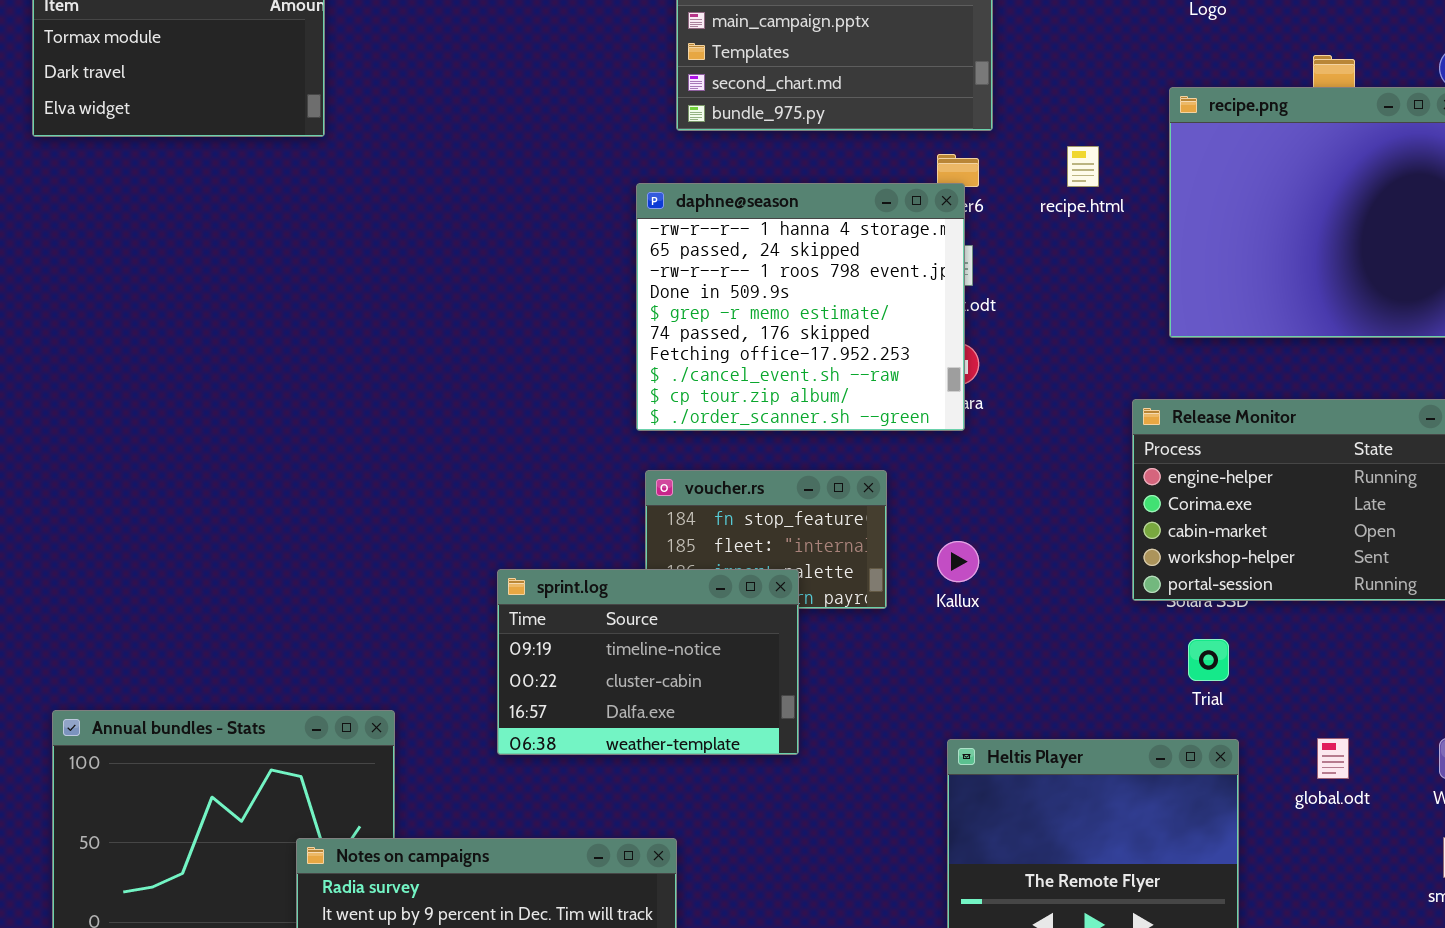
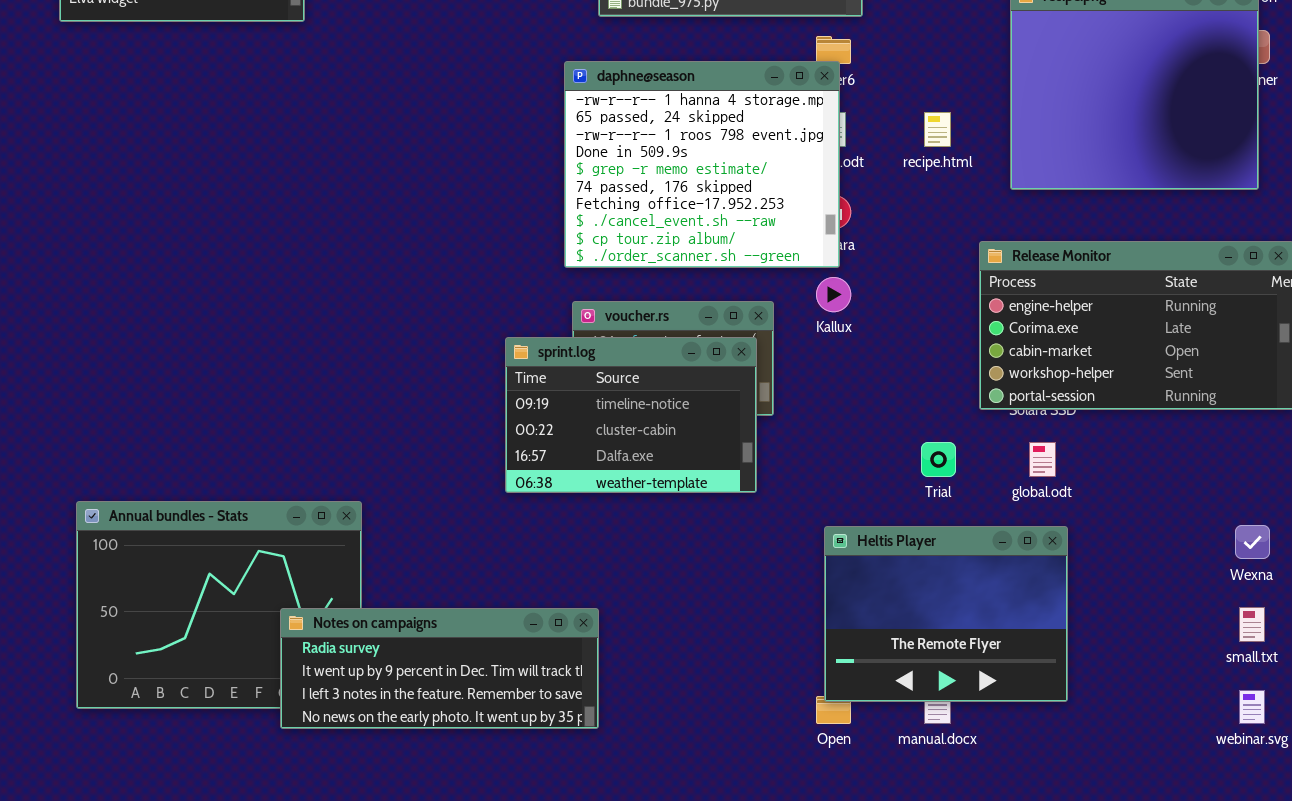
recipe.html: [1067,146,1099,187] -> [924,112,951,147], moved
Kallux: [937,541,979,582] -> [816,277,851,312], moved
sprint.log: [497,569,799,755] -> [505,337,757,493], moved
Trial: [1188,639,1229,681] -> [921,442,956,477], moved
global.odt: [1317,738,1349,779] -> [1029,442,1056,477], moved

